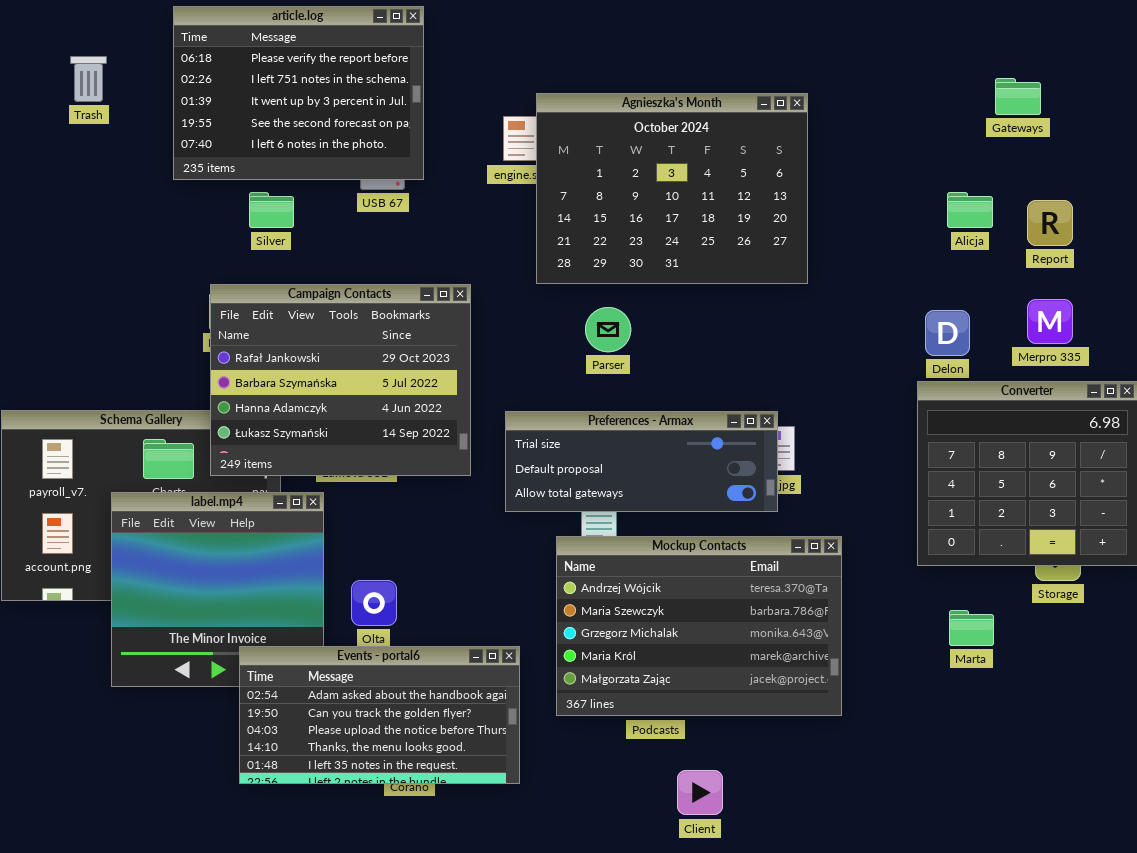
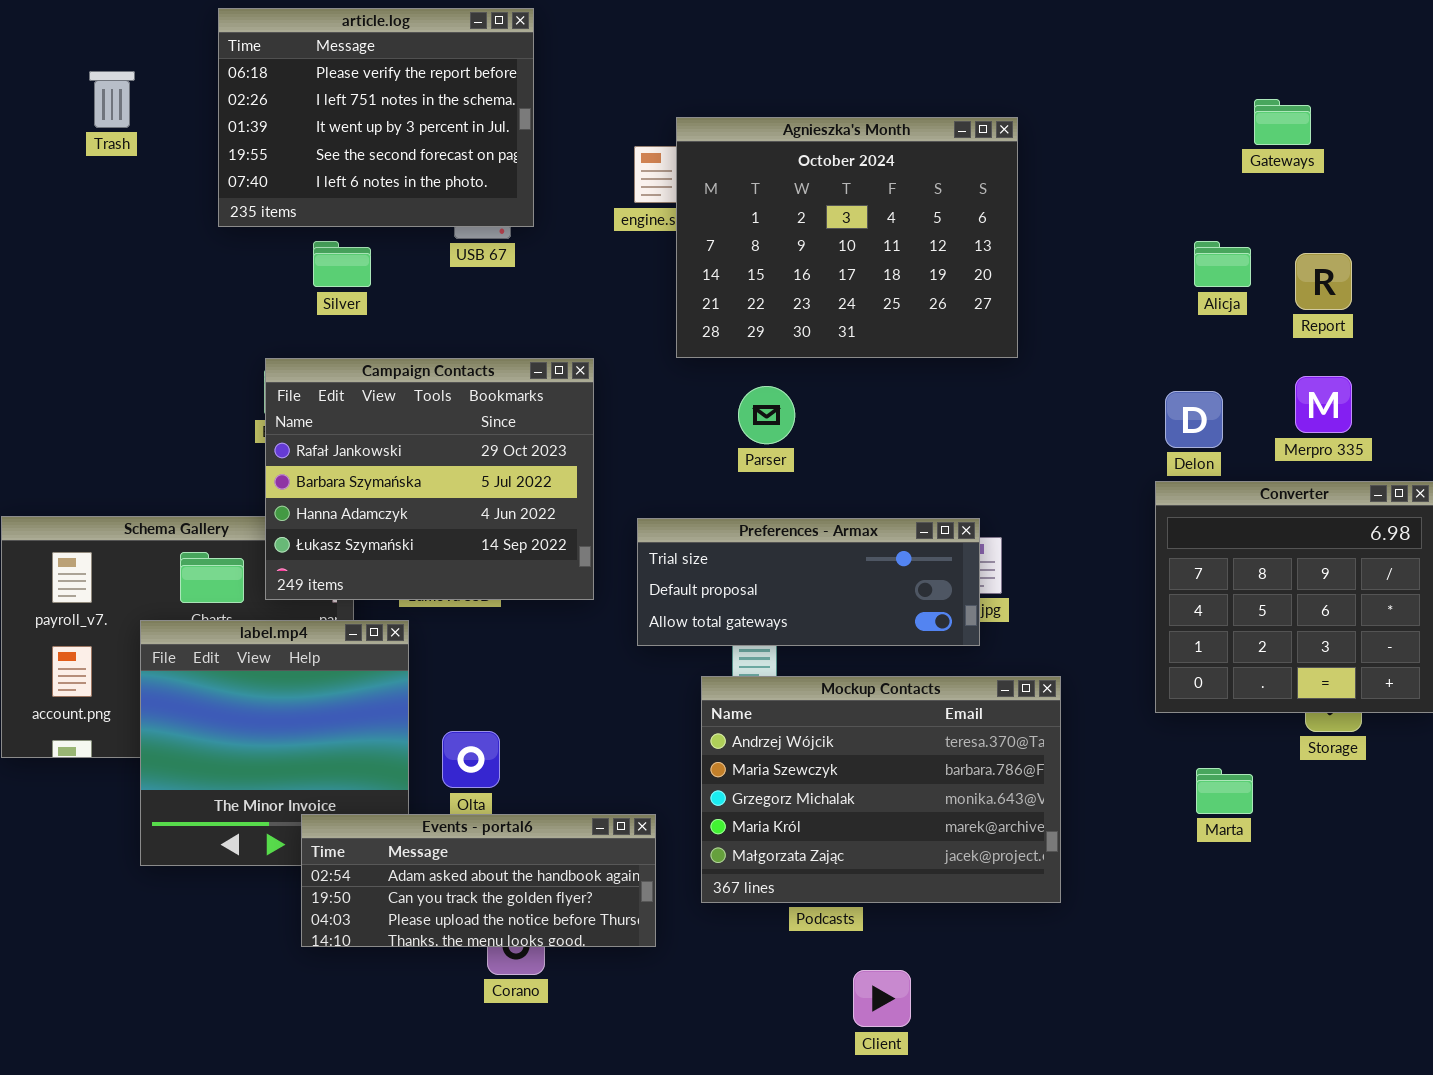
Events - portal6: [239,646,520,784] -> [301,814,656,947], resized

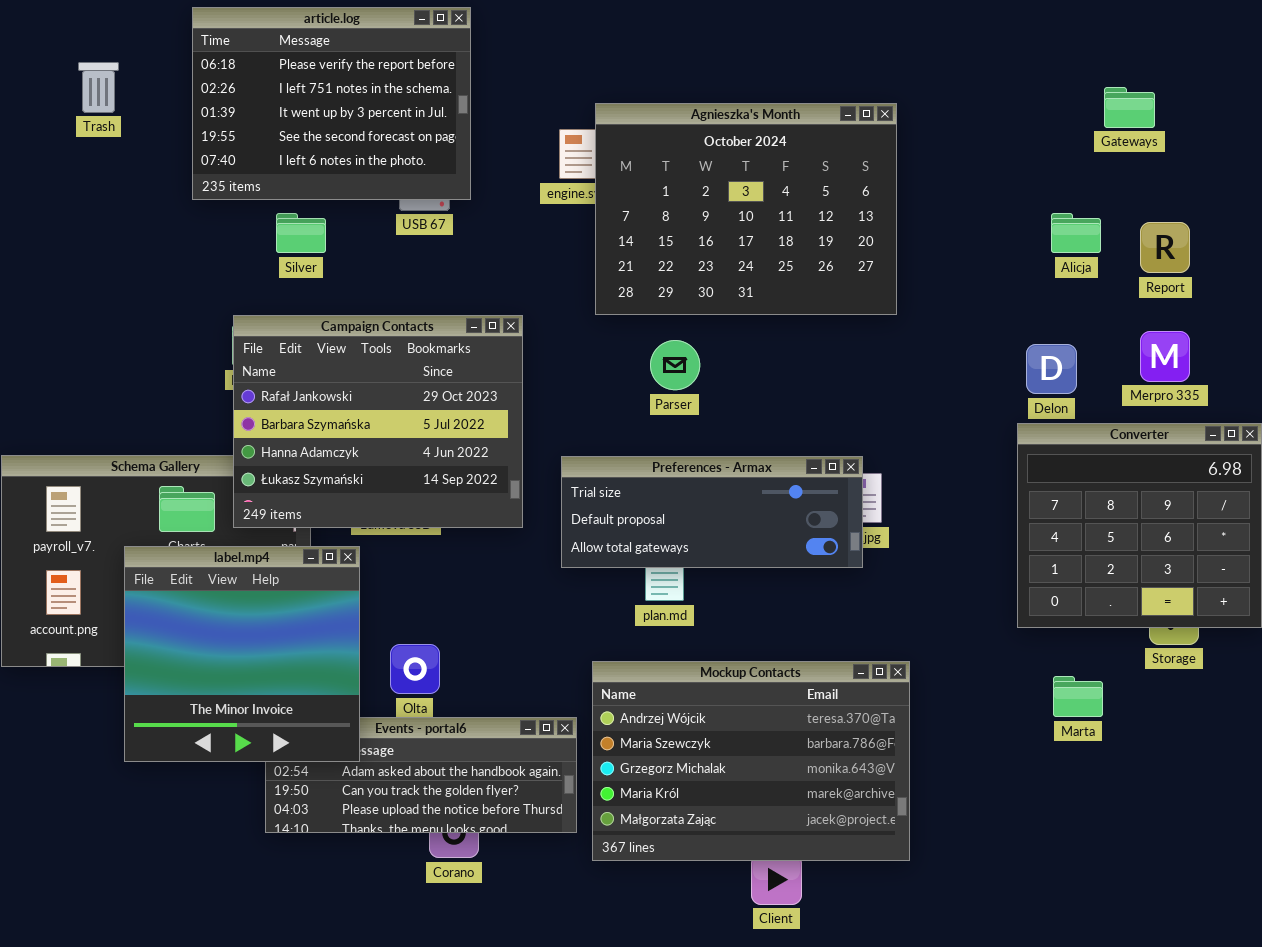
label.mp4: [140,620,409,866] -> [124,546,360,762], raised
Mockup Contacts: [701,676,1061,903] -> [592,661,910,861], moved

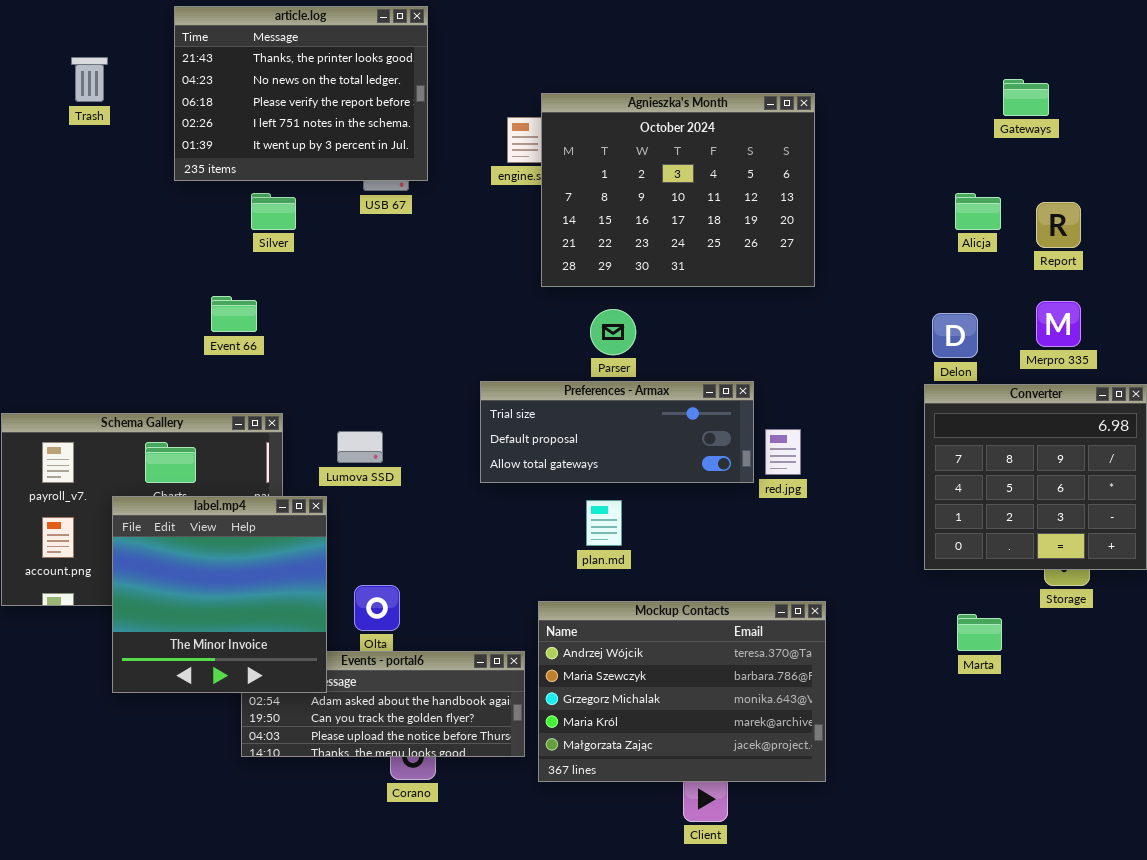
article.log: [192,7,471,200] -> [174,6,428,181], scrolled up 2 rows
Campaign Contacts: [233,315,523,528] -> none, closed
Preferences - Armax: [561,456,863,568] -> [480,381,754,483], moved

